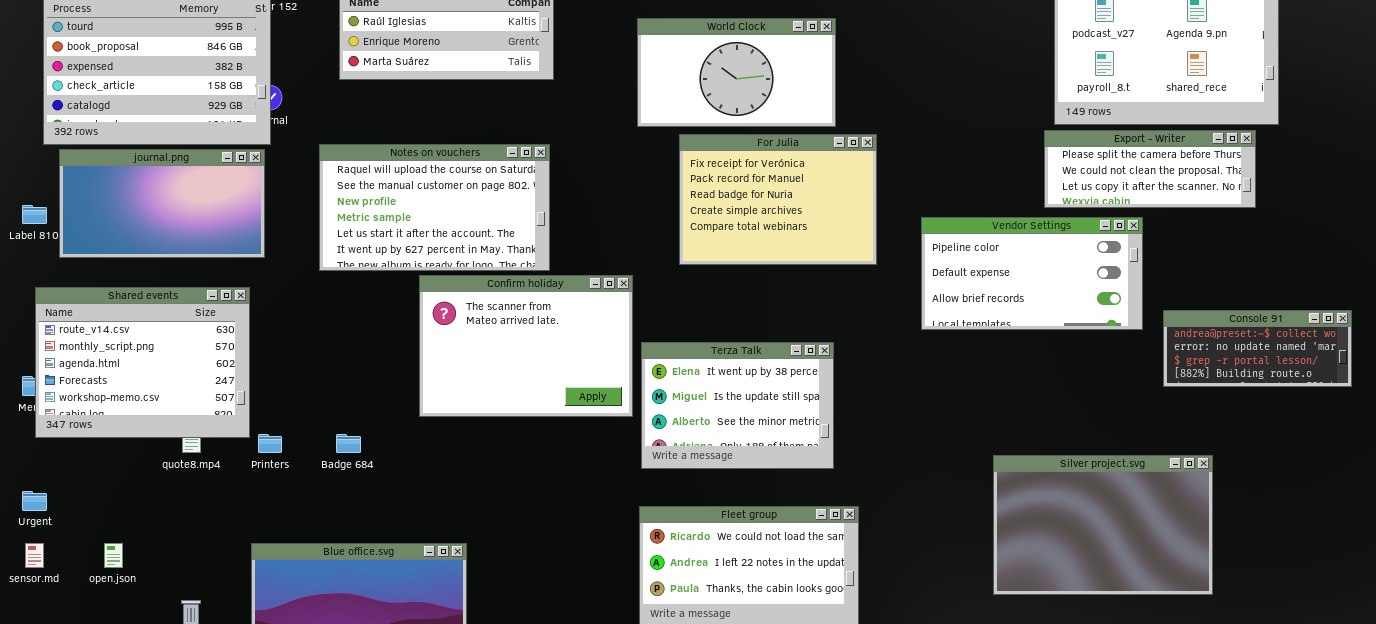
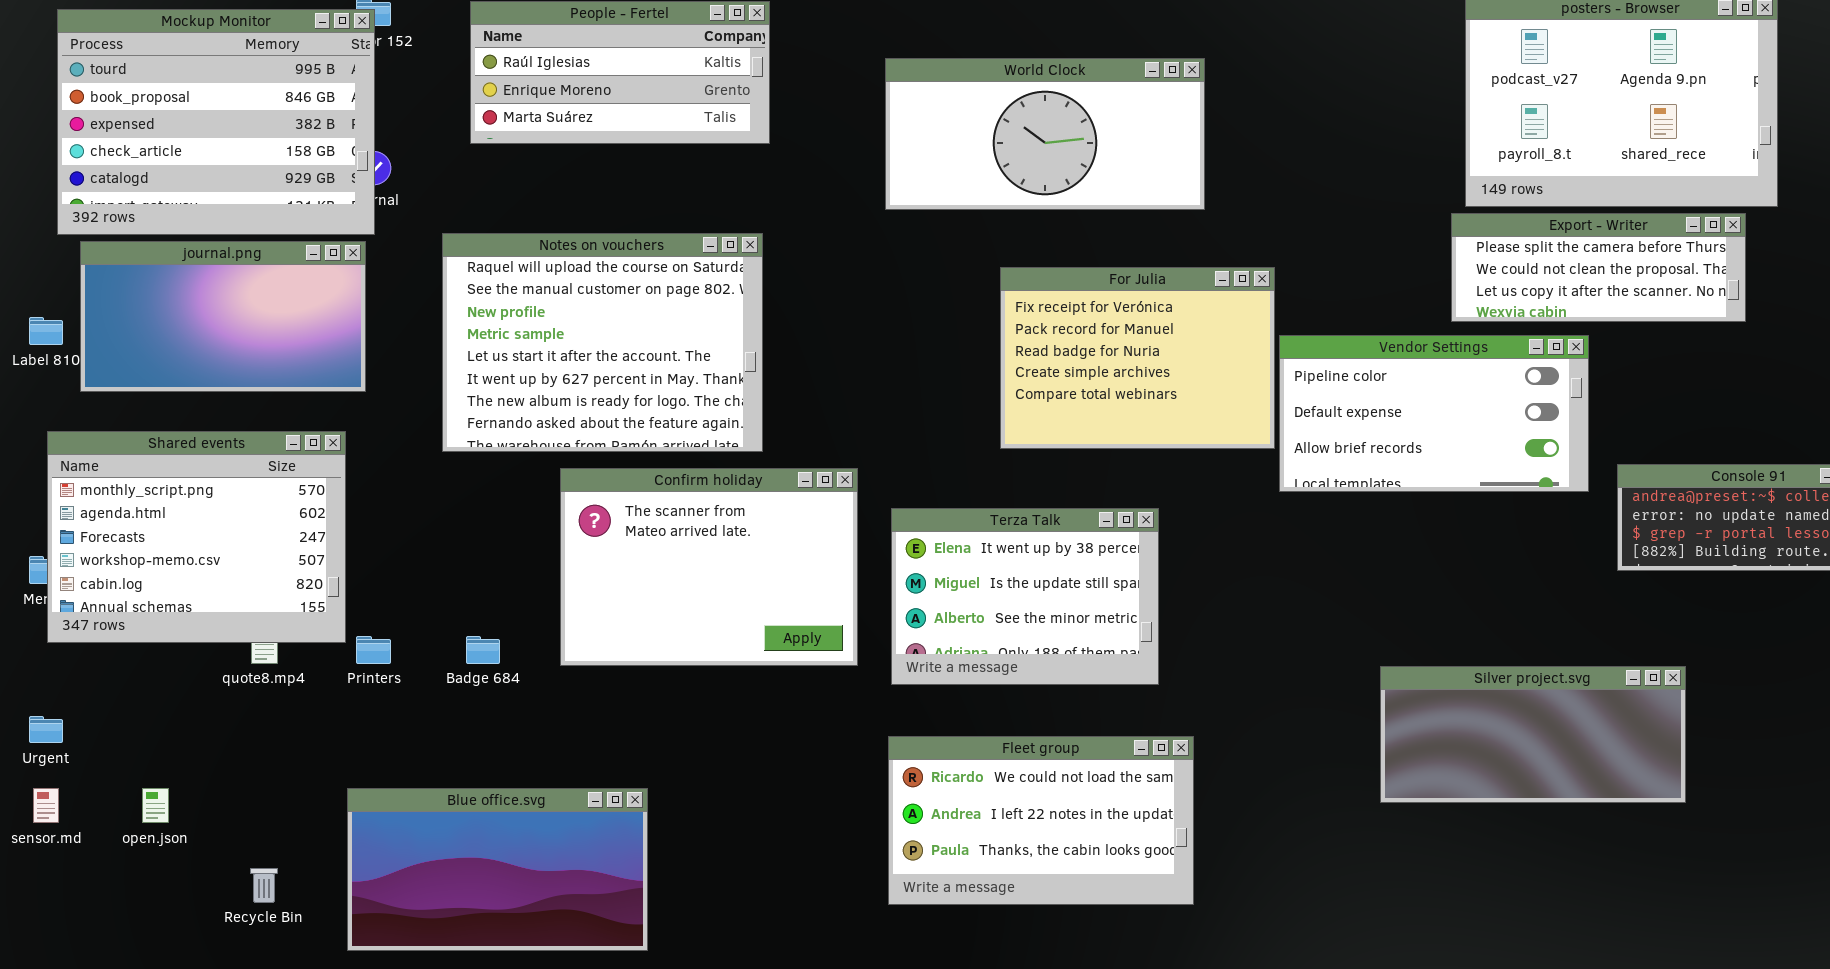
World Clock: [637,18,836,127] -> [885,58,1205,210], resized
For Julia: [679,134,877,265] -> [1000,267,1275,449], moved
Notes on vouchers: [319,144,550,271] -> [442,233,763,452], resized
Confirm holiday: [419,275,633,417] -> [560,468,858,666], moved
Shared events: [35,287,250,438] -> [47,431,346,643], scrolled down 1 row
Silver project.svg: [993,455,1213,595] -> [1380,666,1686,803], resized

